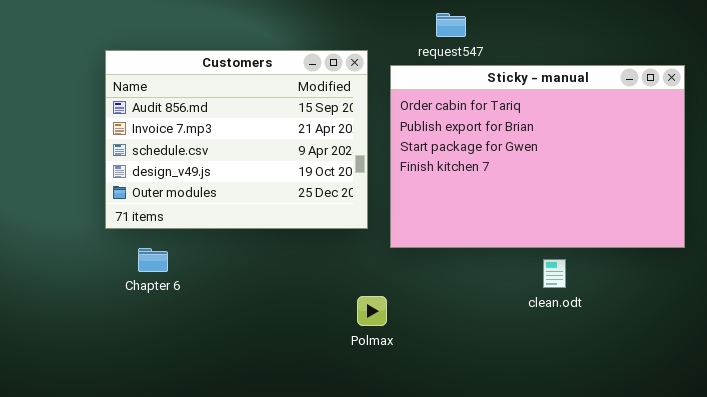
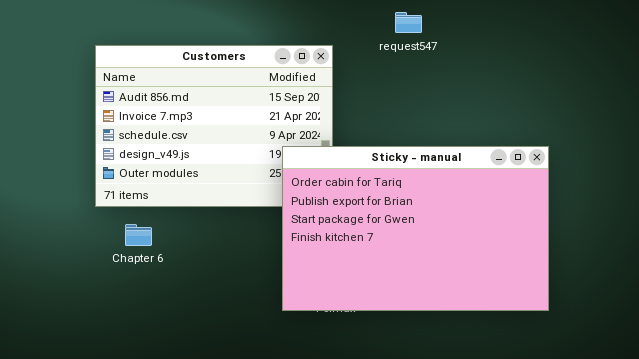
Sticky - manual: [390,65,685,248] -> [282,146,549,311], moved

